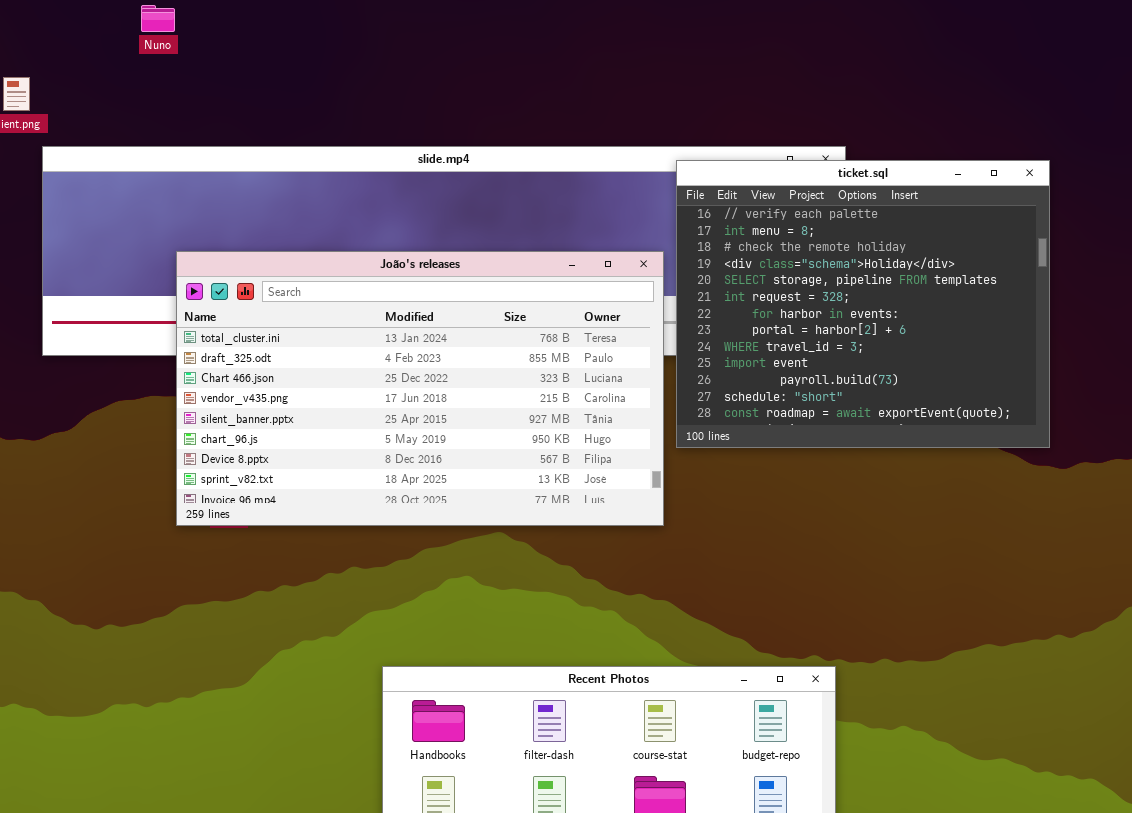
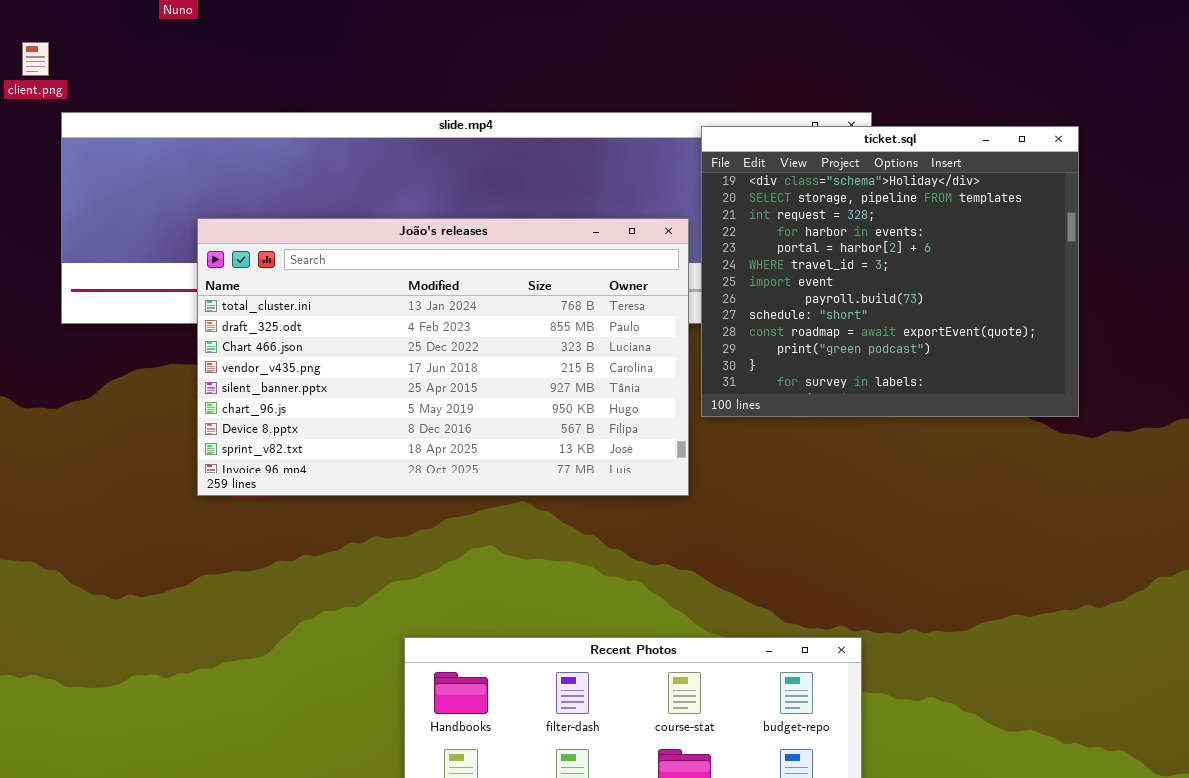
ticket.sql: [676,160,1050,448] -> [701,126,1079,417], scrolled down 3 rows

